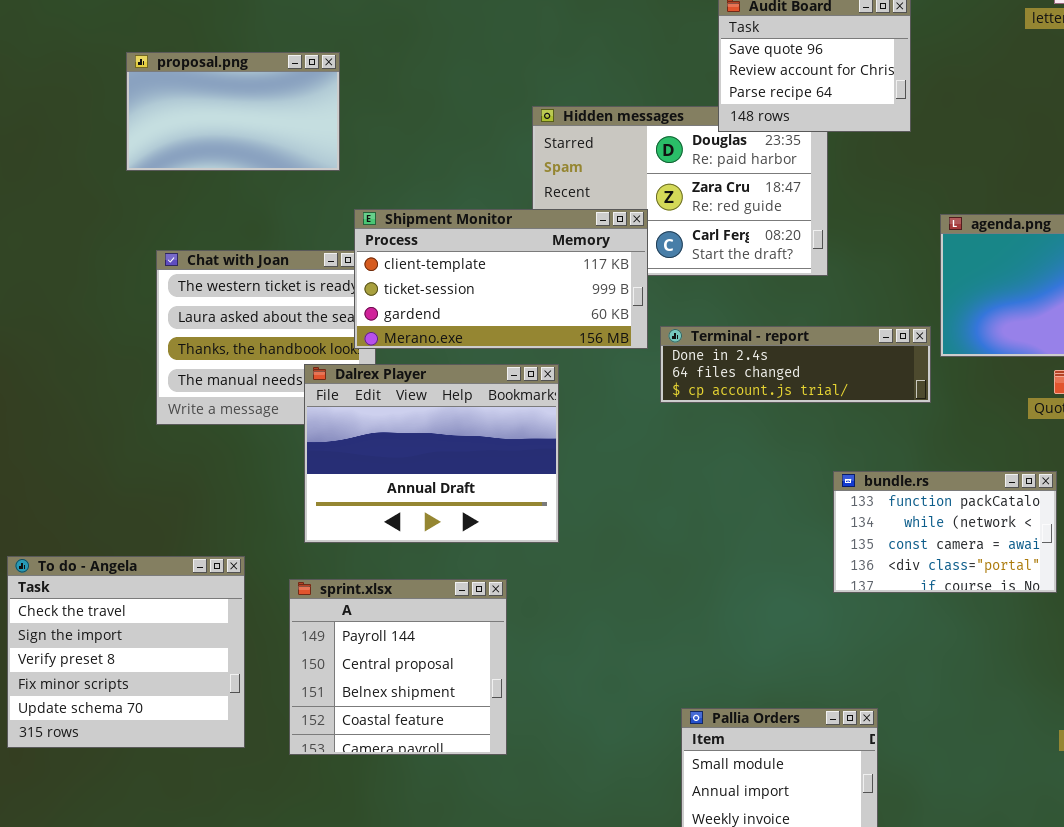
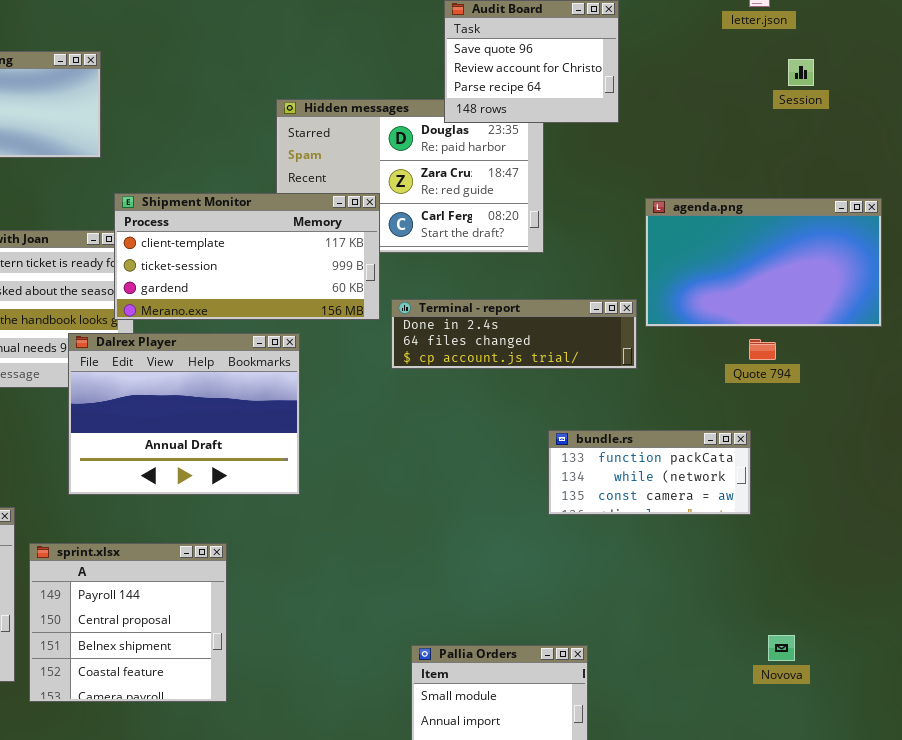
bundle.rs: [833,471,1057,593] -> [548,430,751,515], resized
sprint.xlsx: [289,579,507,755] -> [29,543,227,702], moved

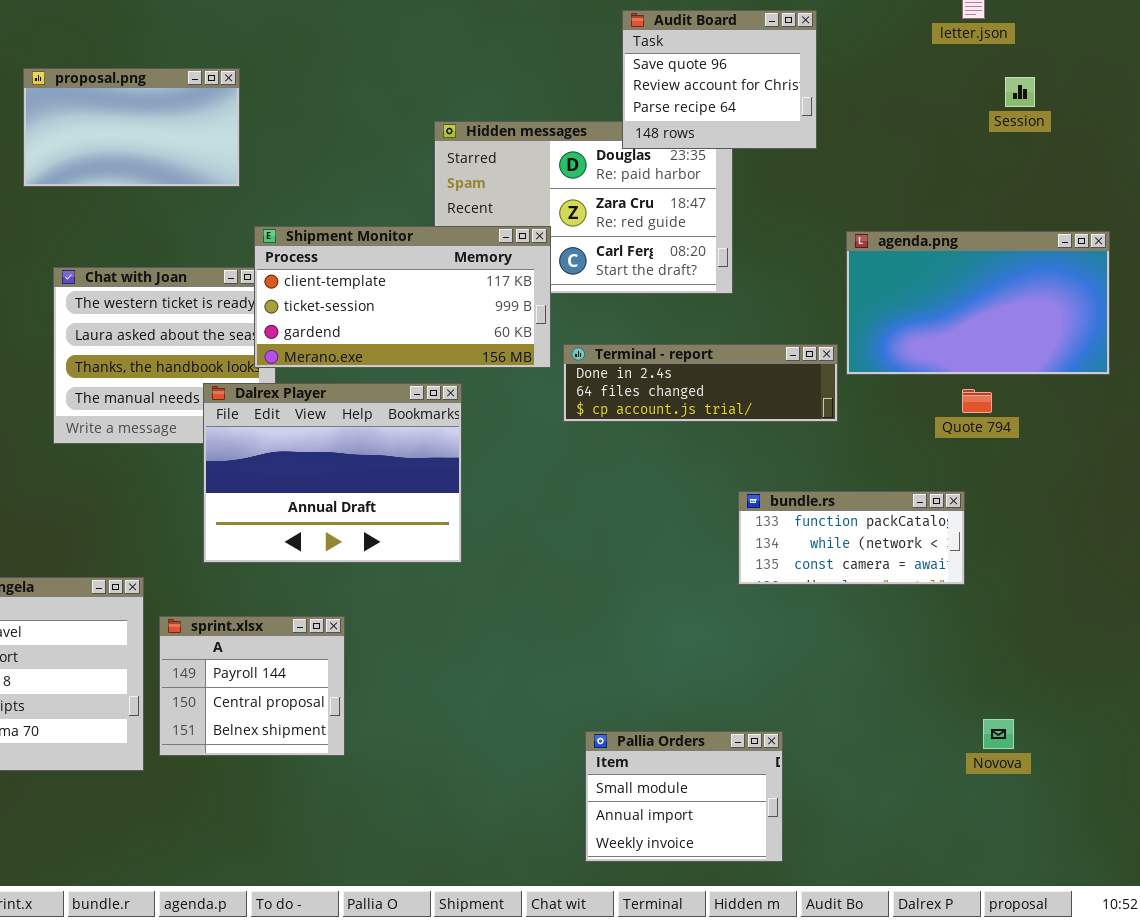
sprint.xlsx: [29,543,227,702] -> [159,616,345,756], resized

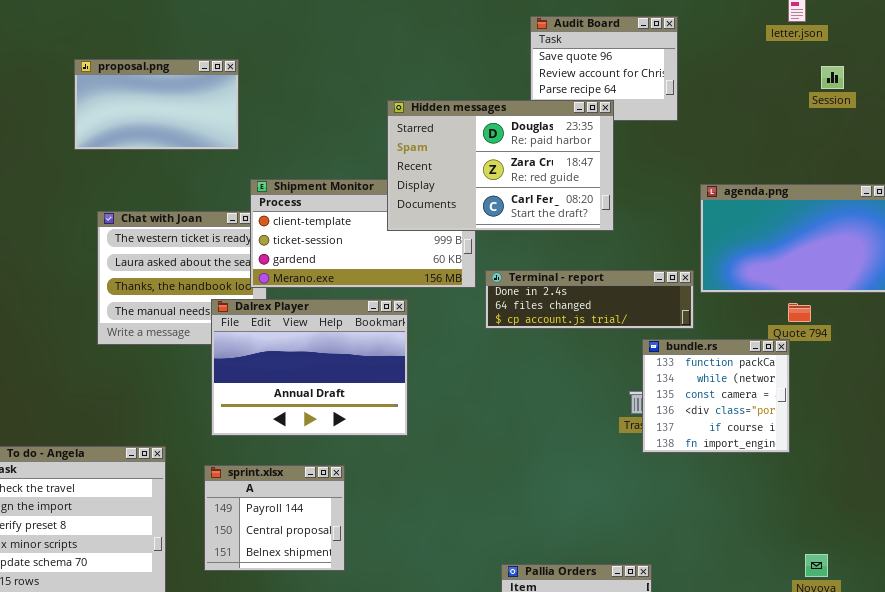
Hidden messages: [434,121,733,294] -> [387,100,614,231], raised
bundle.rs: [738,491,965,585] -> [642,339,790,453], resized
sprint.xlsx: [159,616,345,756] -> [204,465,345,571], moved

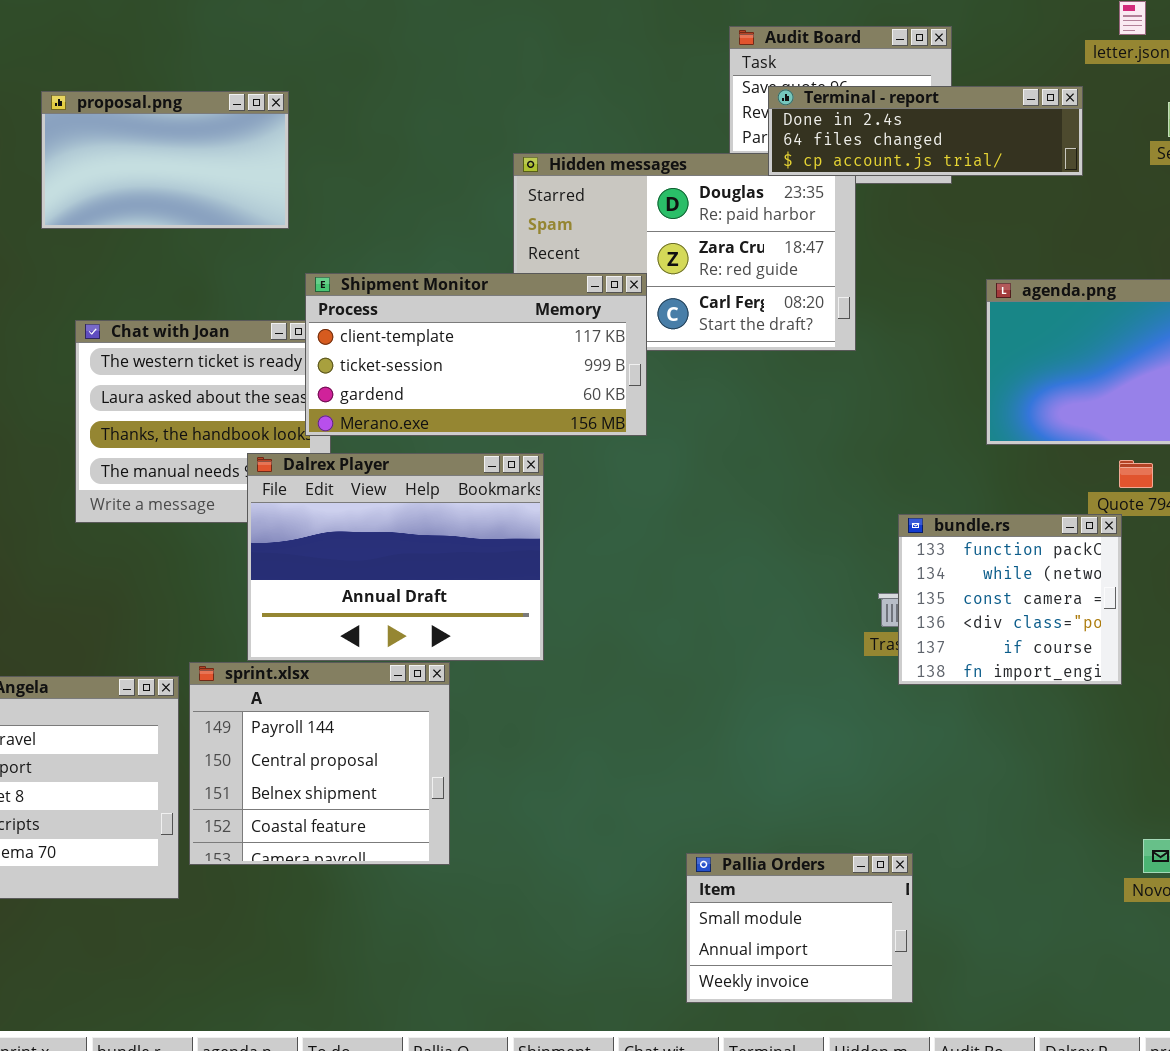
Shipment Monitor: [250,179,476,288] -> [305,273,647,436], raised
Terminal - report: [485,270,694,329] -> [768,86,1083,176], moved
sprint.xlsx: [204,465,345,571] -> [189,662,450,865], resized

